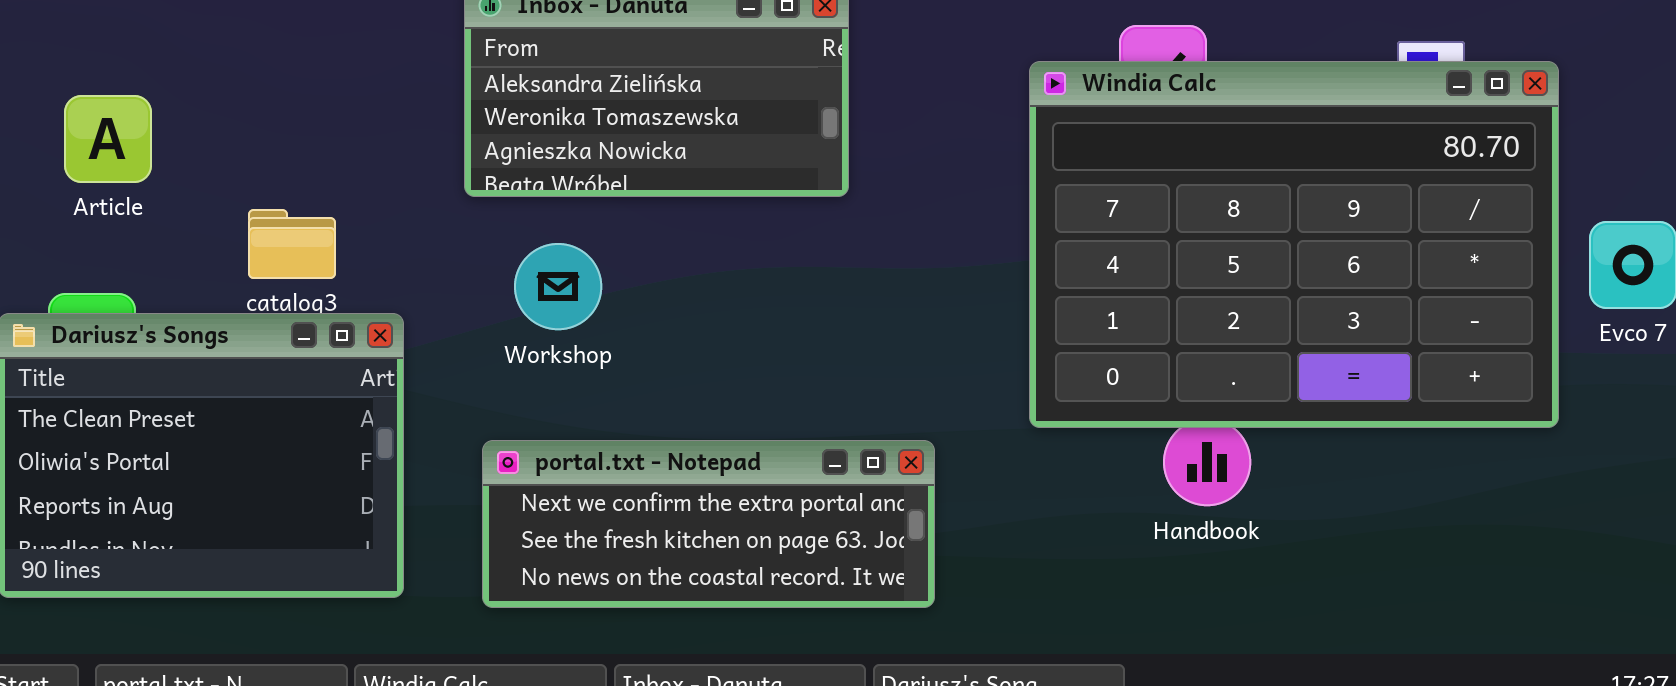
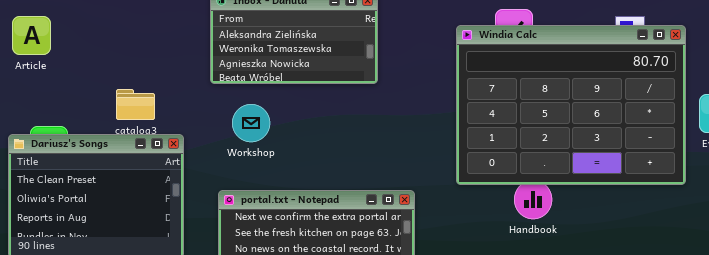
Article: [64,95,152,183] -> [12,16,51,55], moved

